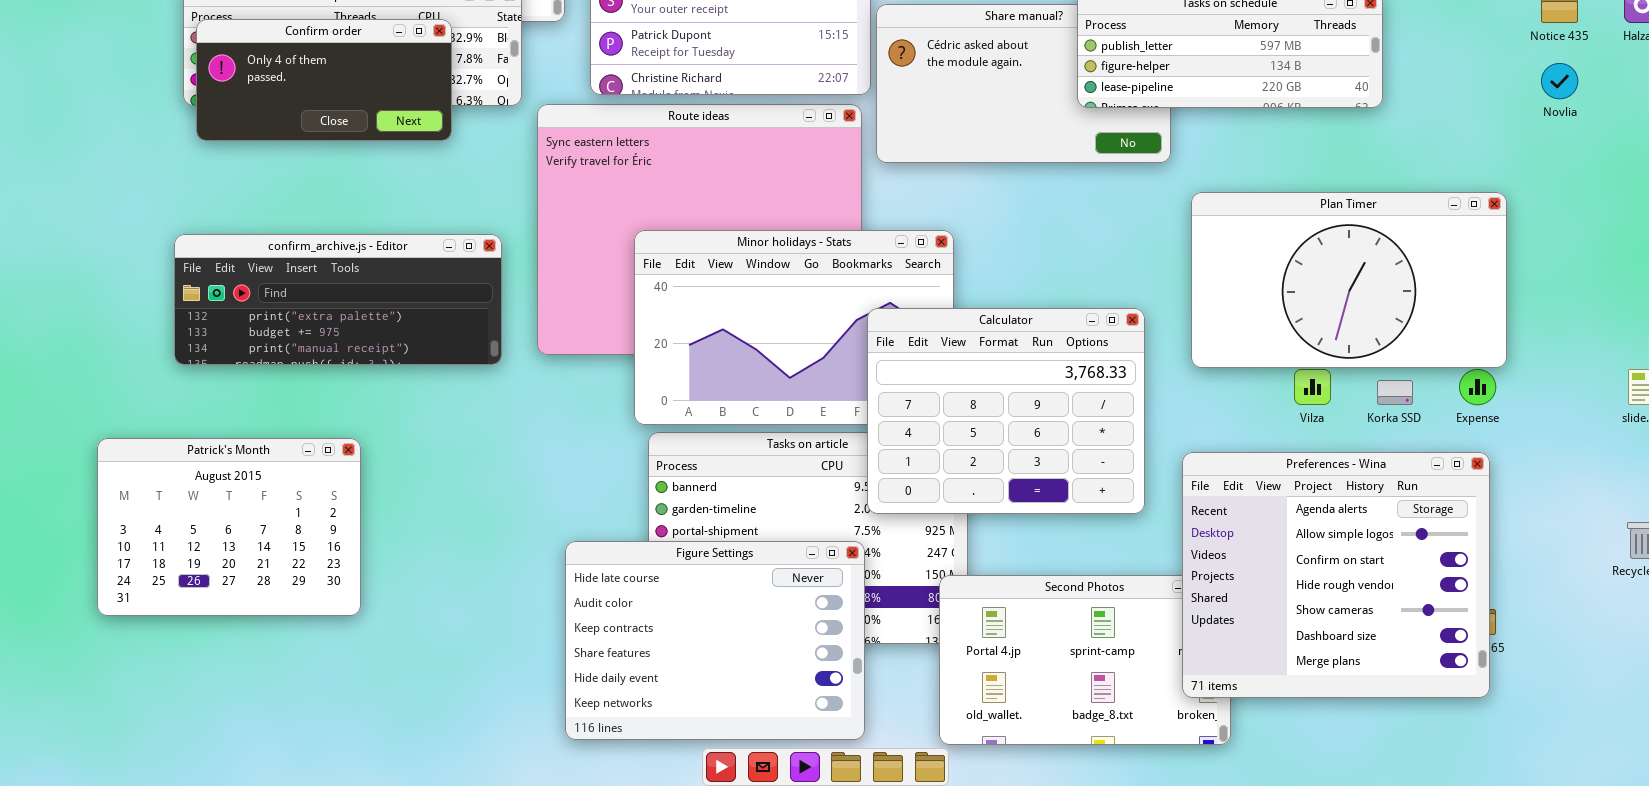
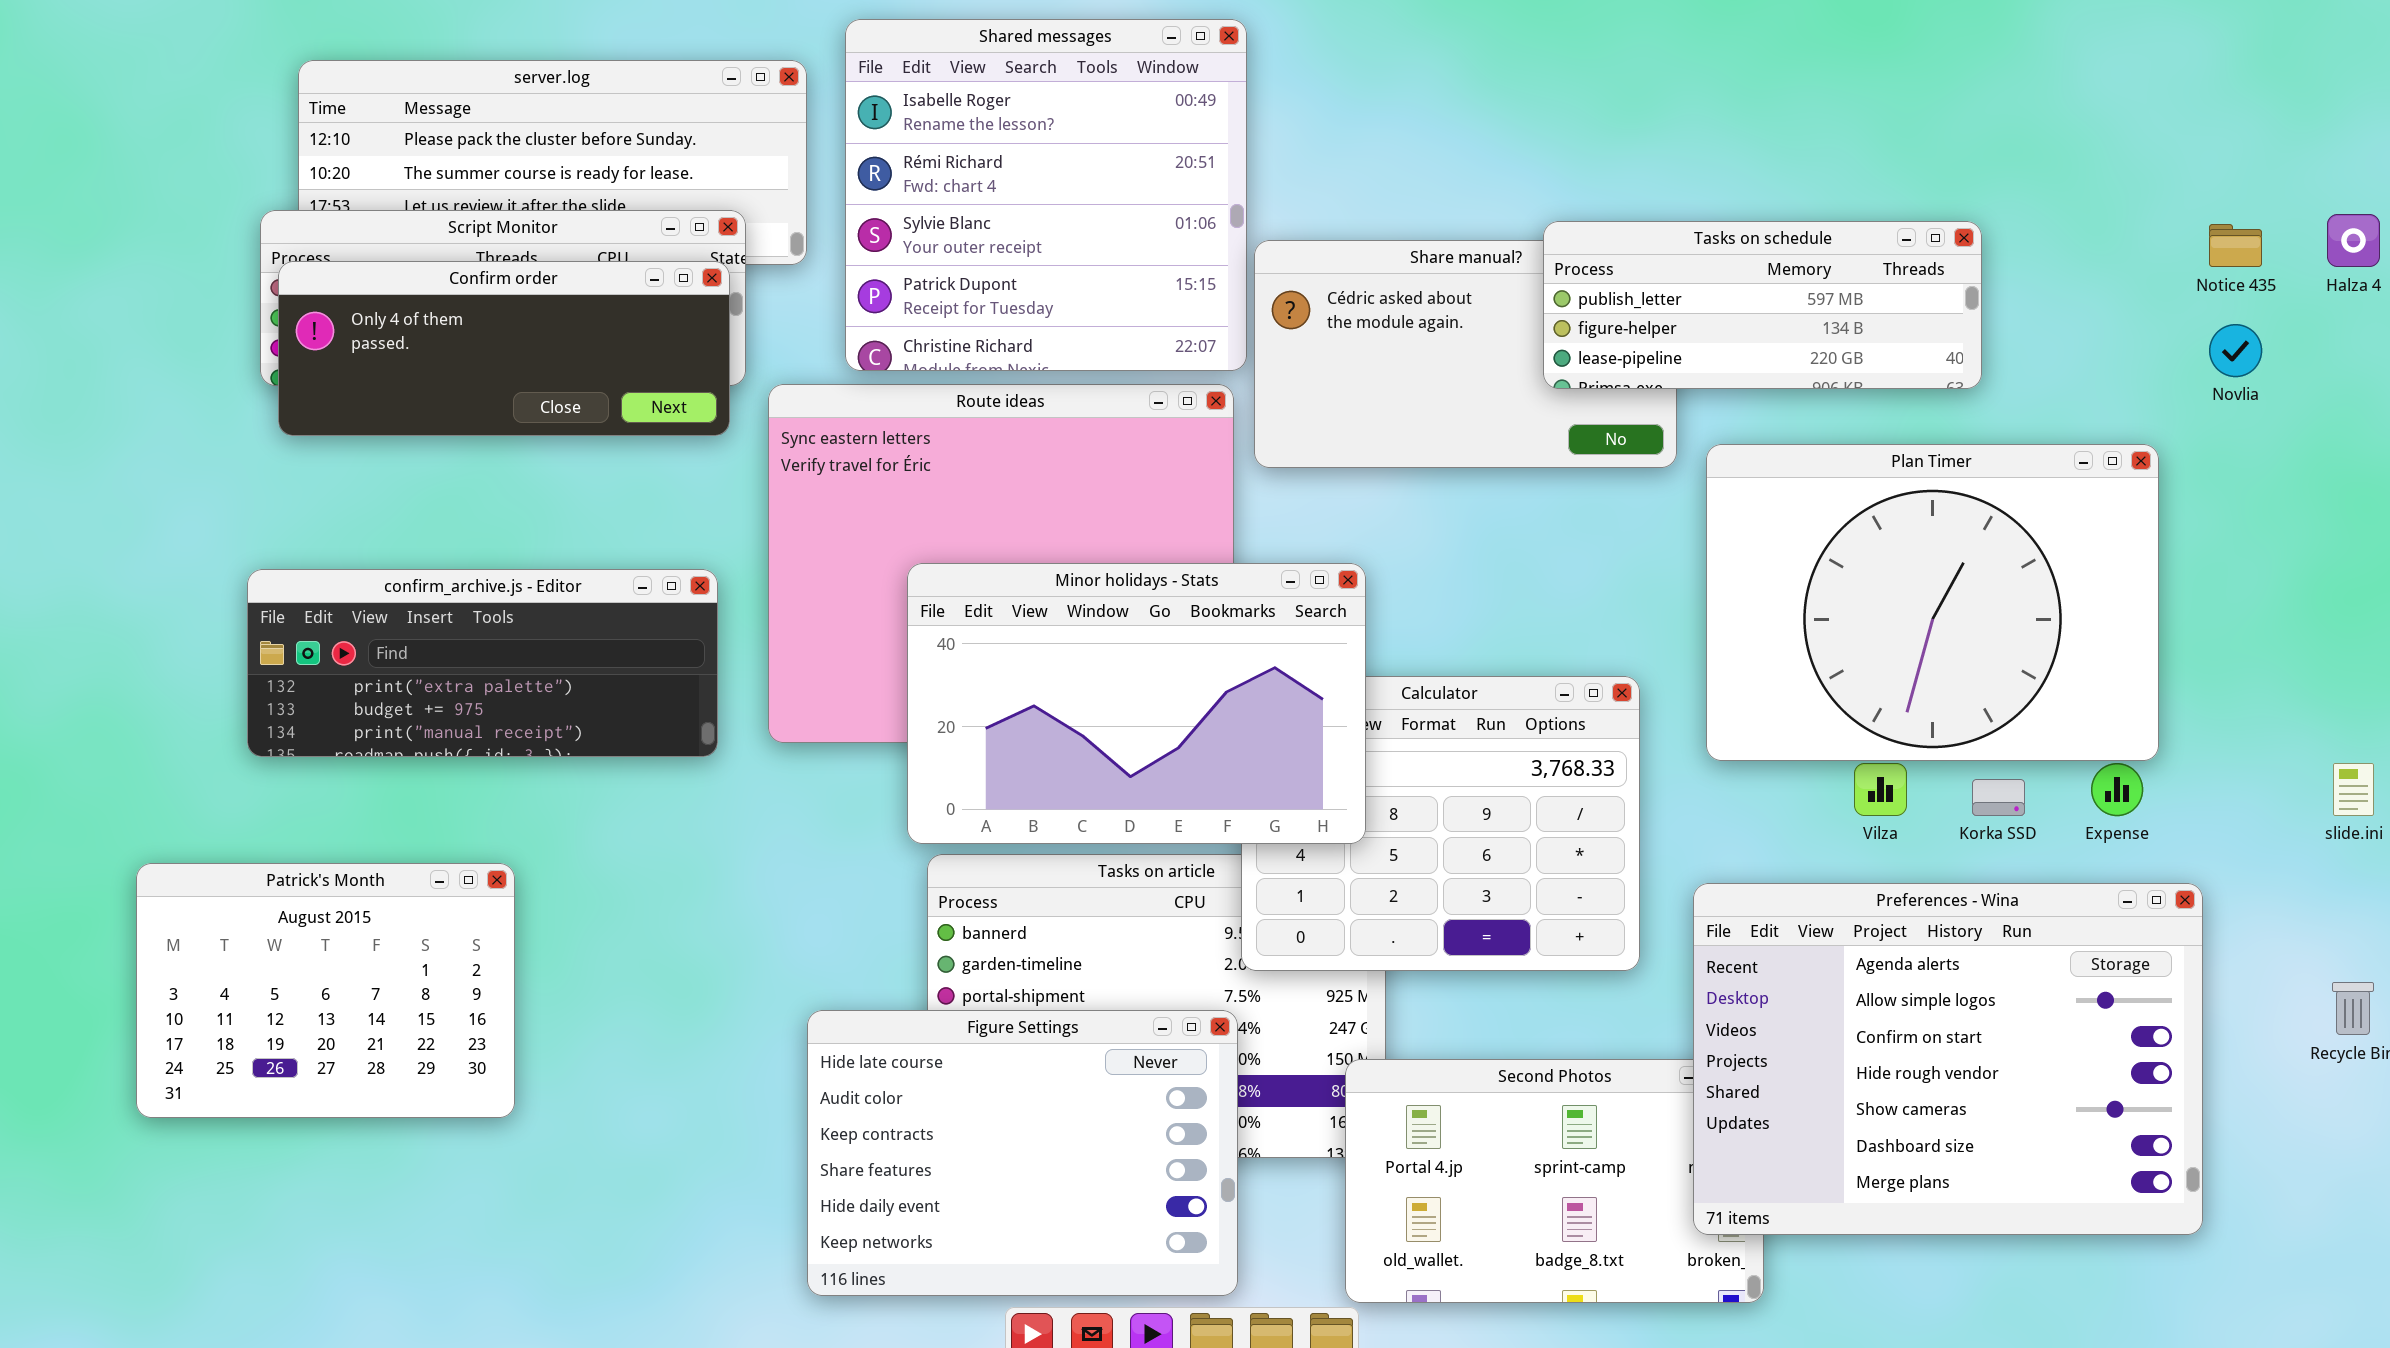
Confirm order: [196,19,452,141] -> [278,261,730,436], resized
Plan Timer: [1191,192,1507,368] -> [1706,444,2159,761], resized
Minor holidays - Stats: [634,230,954,425] -> [907,563,1366,844], raised
Preferences - Wina: [1182,452,1490,698] -> [1693,883,2203,1235], resized

